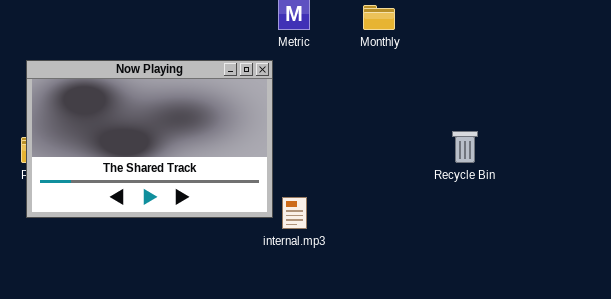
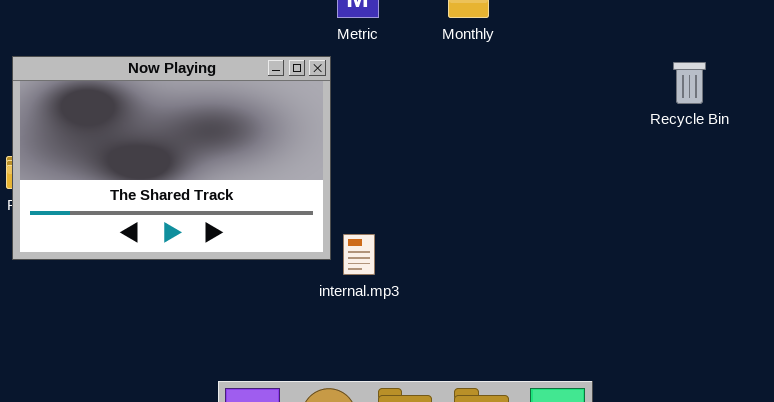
Recycle Bin: [452,131,478,163] -> [673,62,706,104], moved

